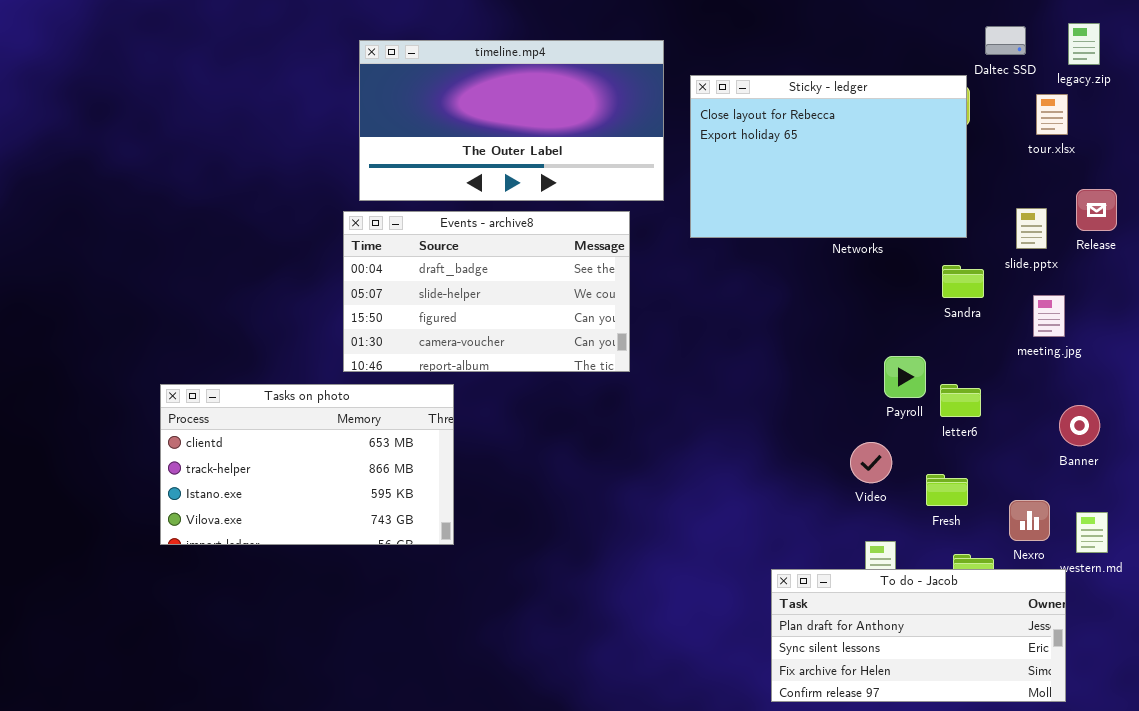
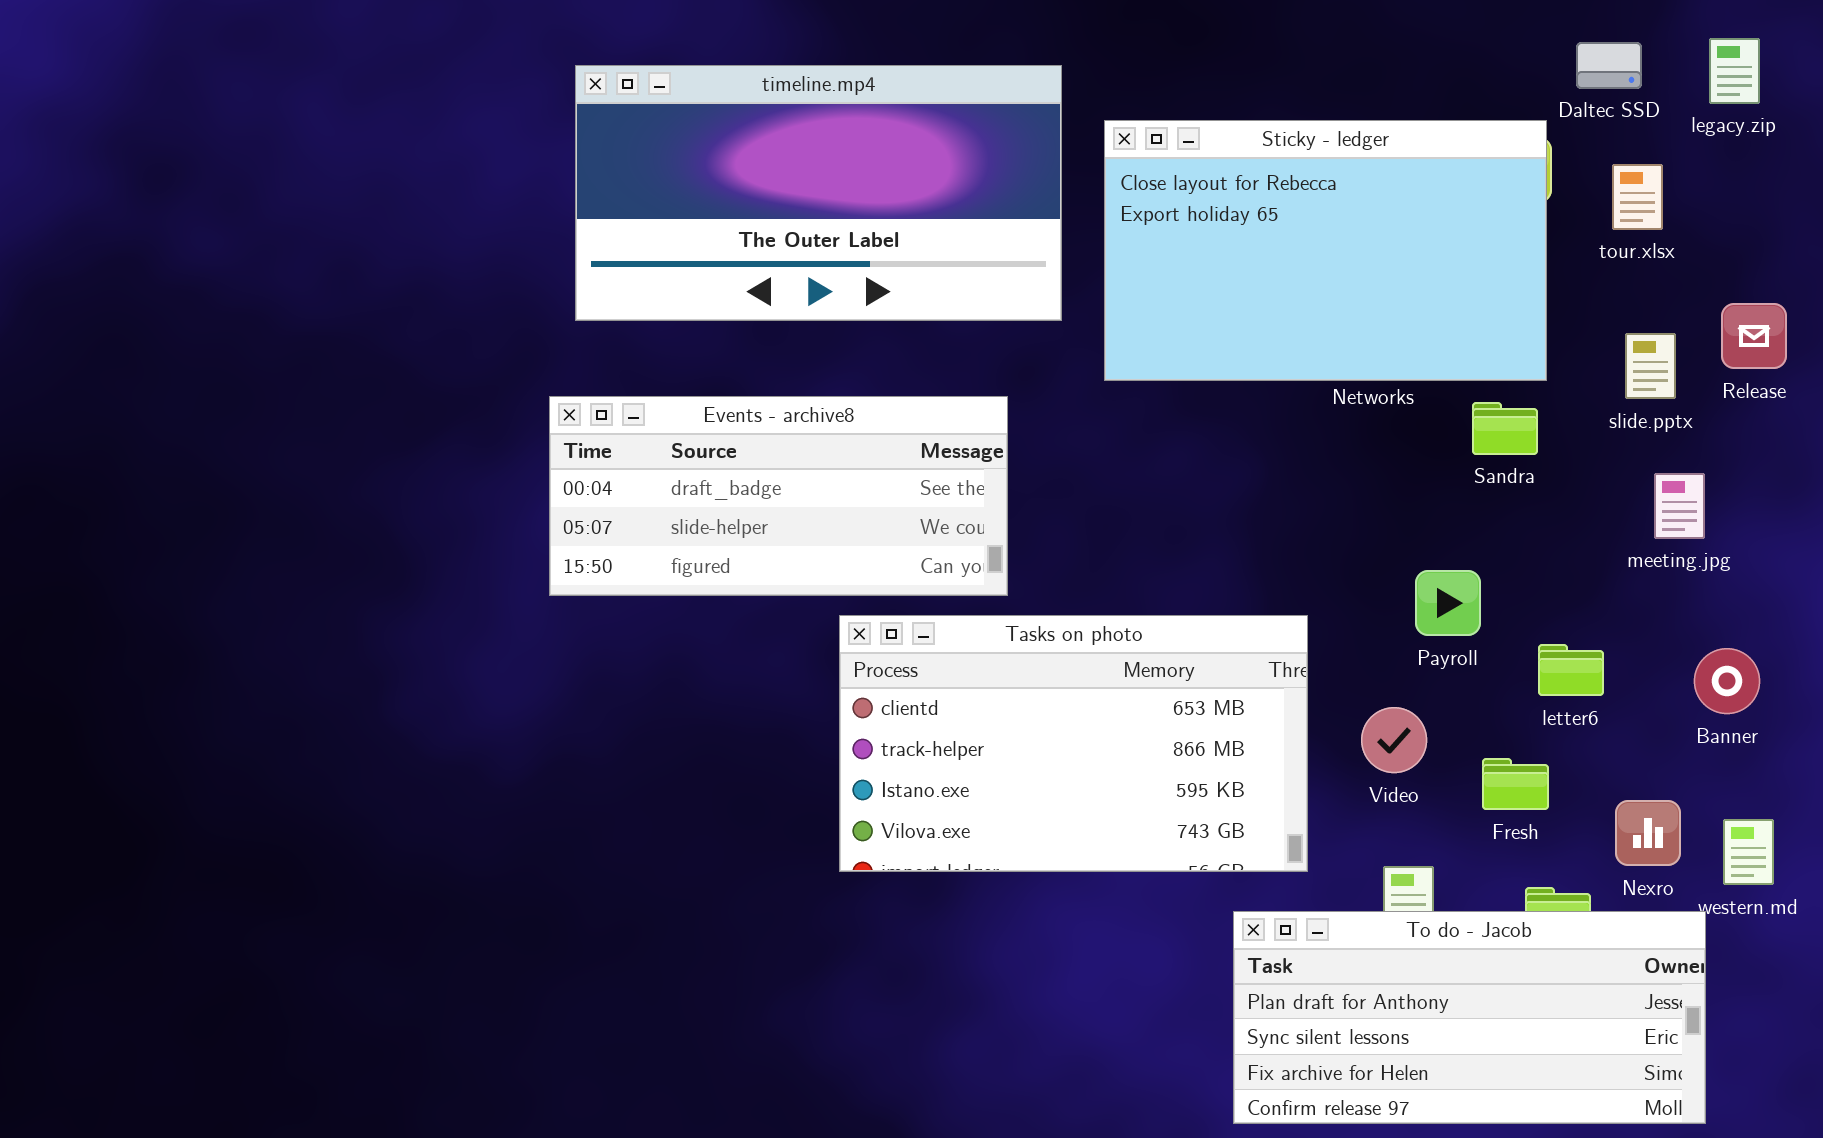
tour.xlsx: [1036,94,1068,135] -> [1612,164,1663,230], moved
Events - archive8: [343,211,630,372] -> [549,396,1008,596], resized
Sandra: [942,265,984,298] -> [1472,402,1538,455], moved
Tasks on photo: [160,384,454,545] -> [839,615,1308,872], moved
letter6: [940,384,981,417] -> [1538,644,1604,696], moved

